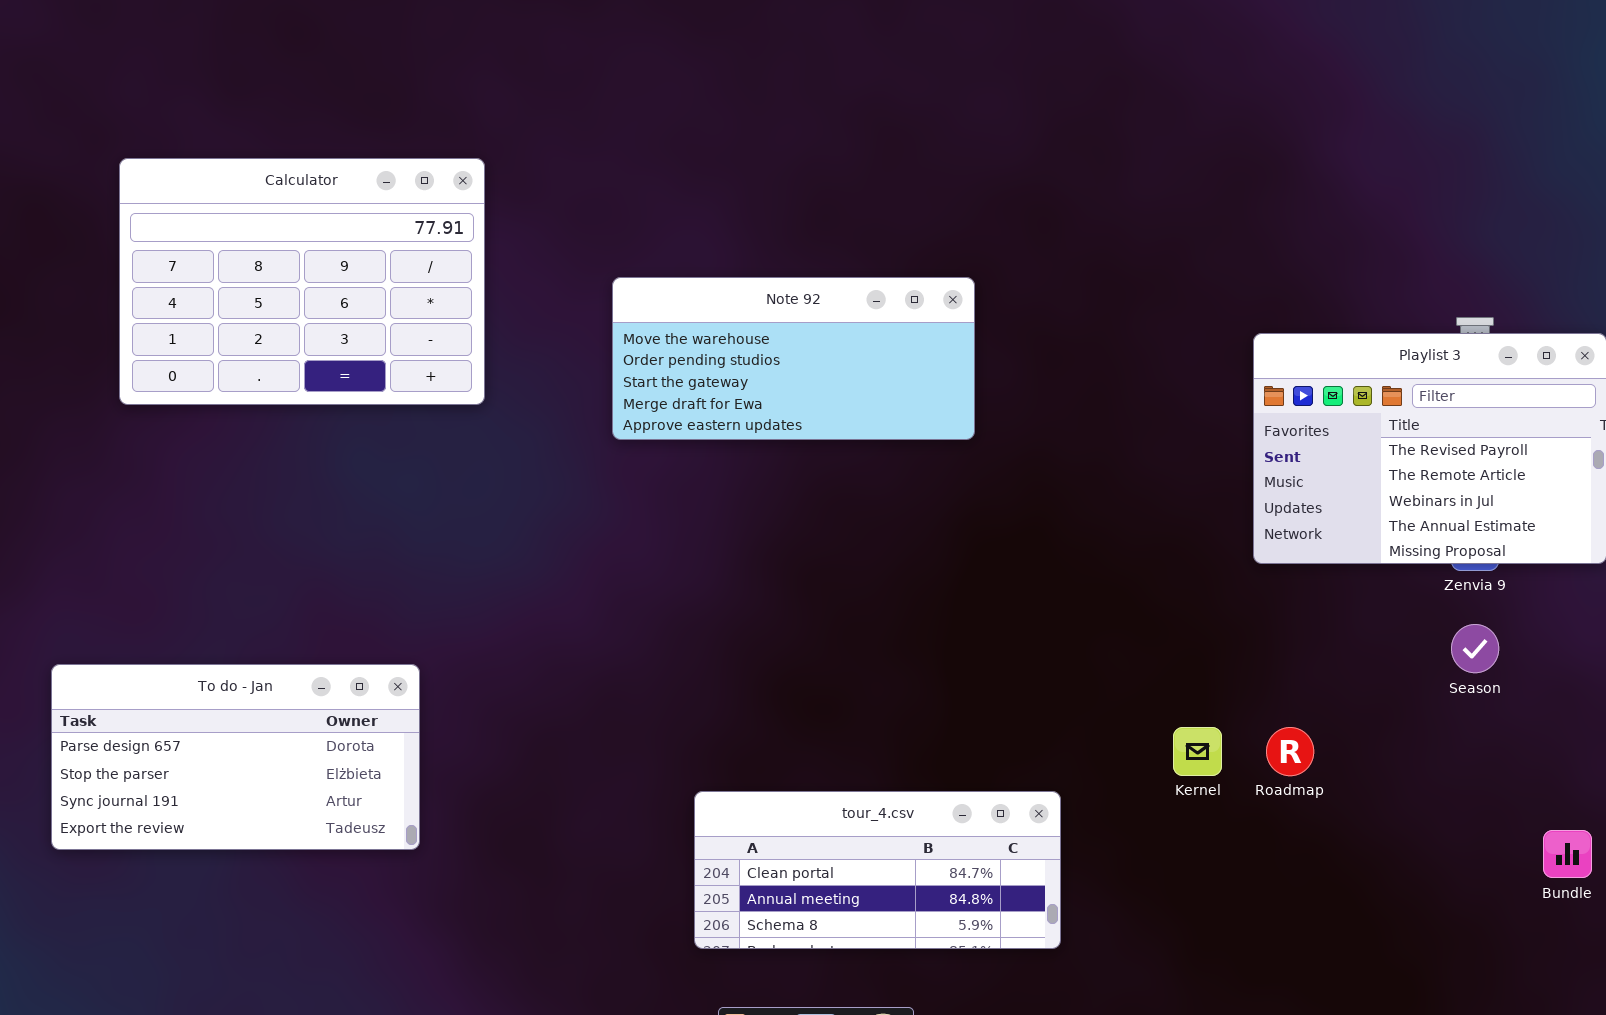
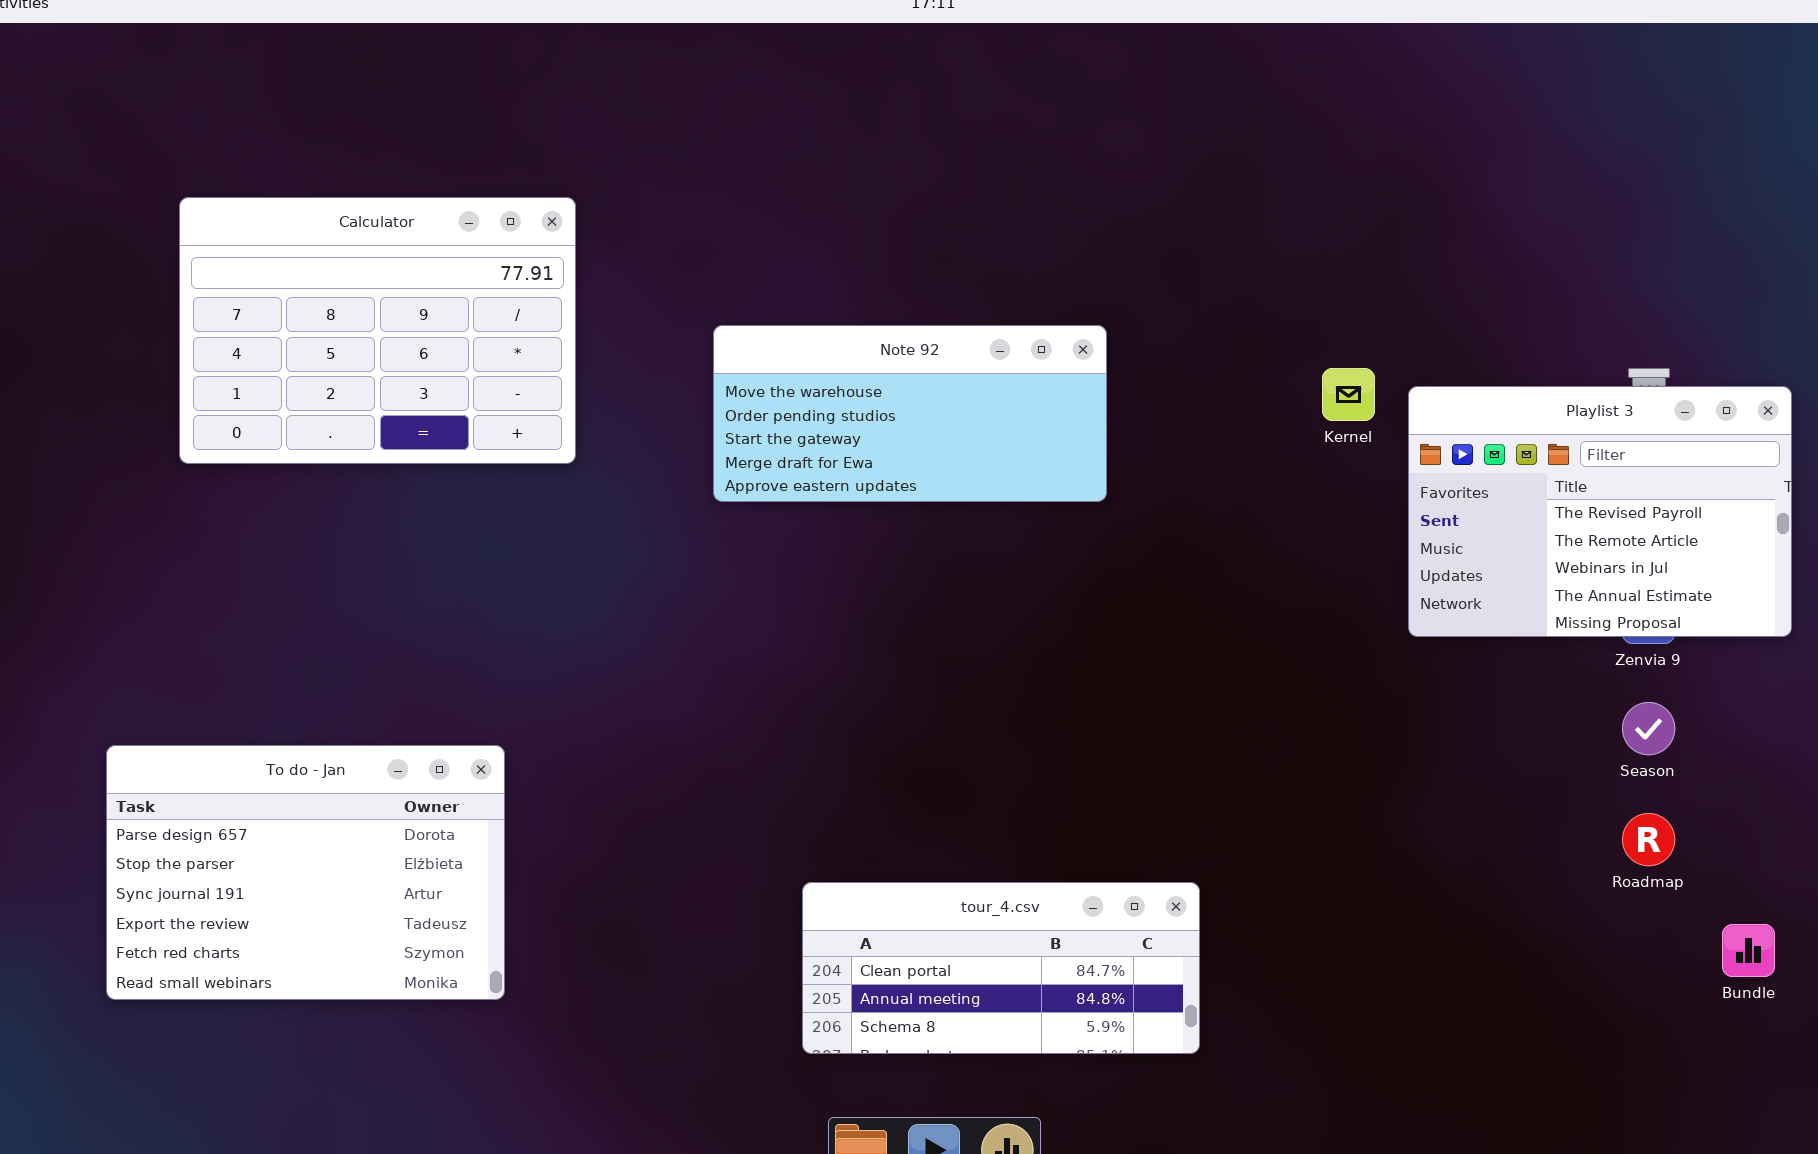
To do - Jan: [51,664,420,850] -> [106,745,505,1000], resized
Kernel: [1173,727,1222,776] -> [1322,368,1375,421], moved
Roadmap: [1266,727,1314,776] -> [1622,813,1675,866], moved

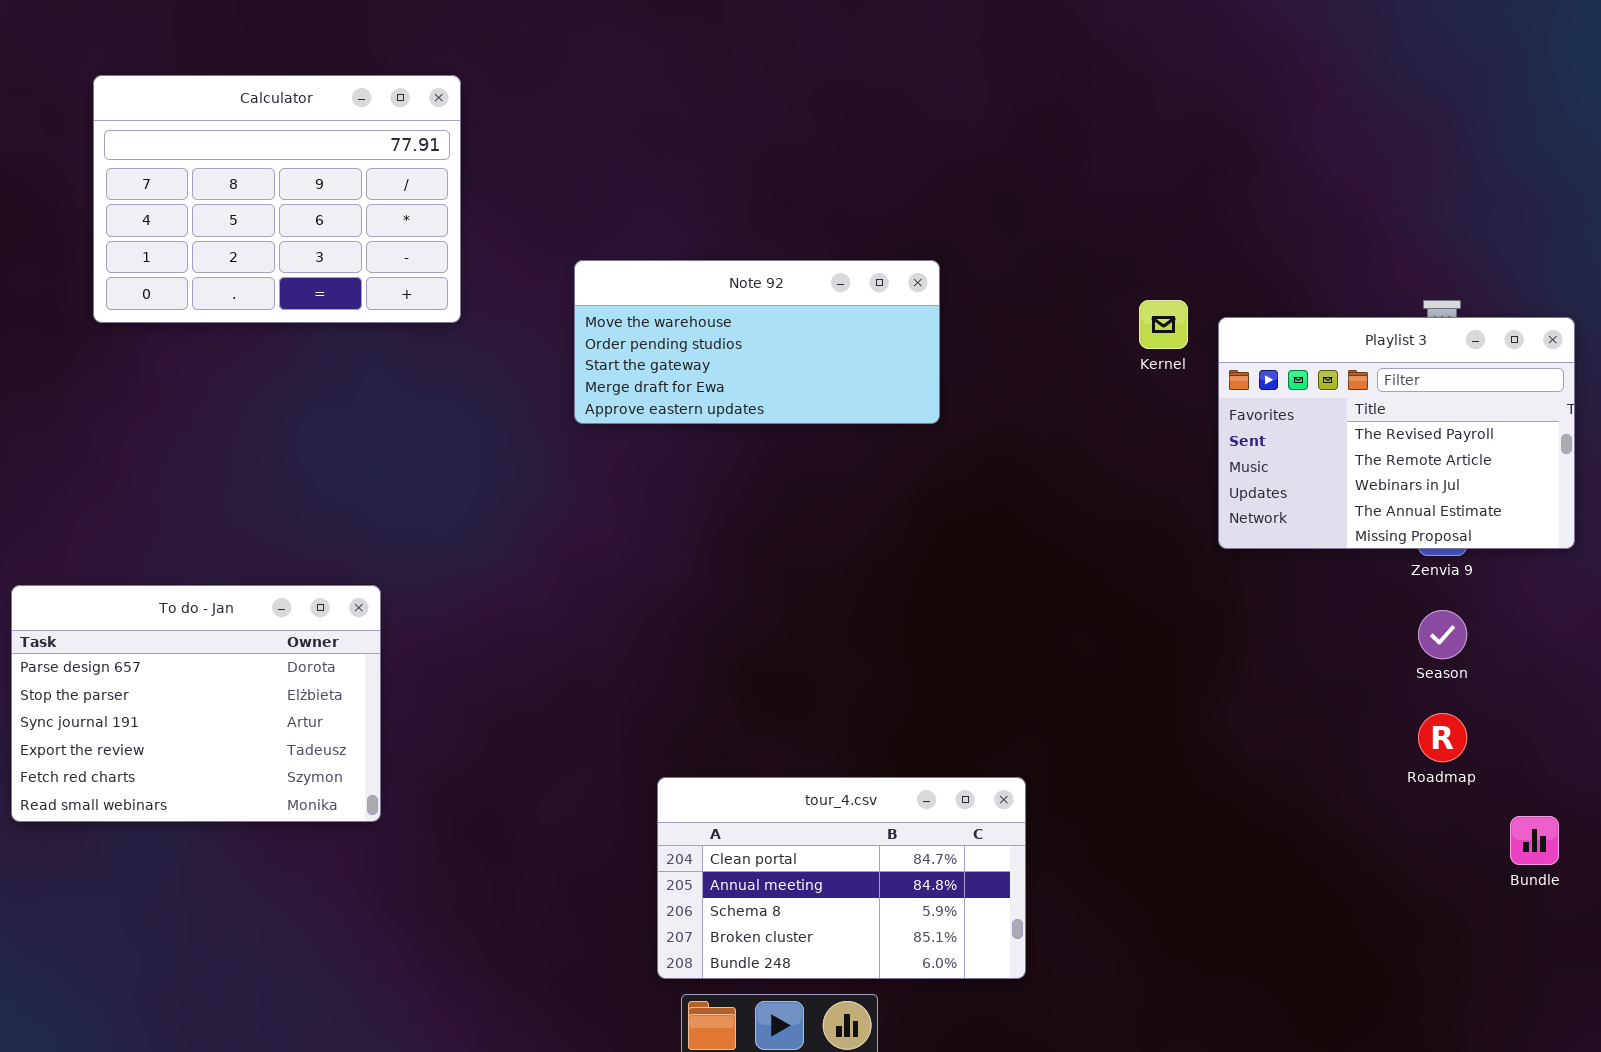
Calculator: [179,197,576,464] -> [93,75,461,323], moved
To do - Jan: [106,745,505,1000] -> [11,585,381,822], moved
tour_4.csv: [802,882,1200,1054] -> [657,777,1026,979], resized

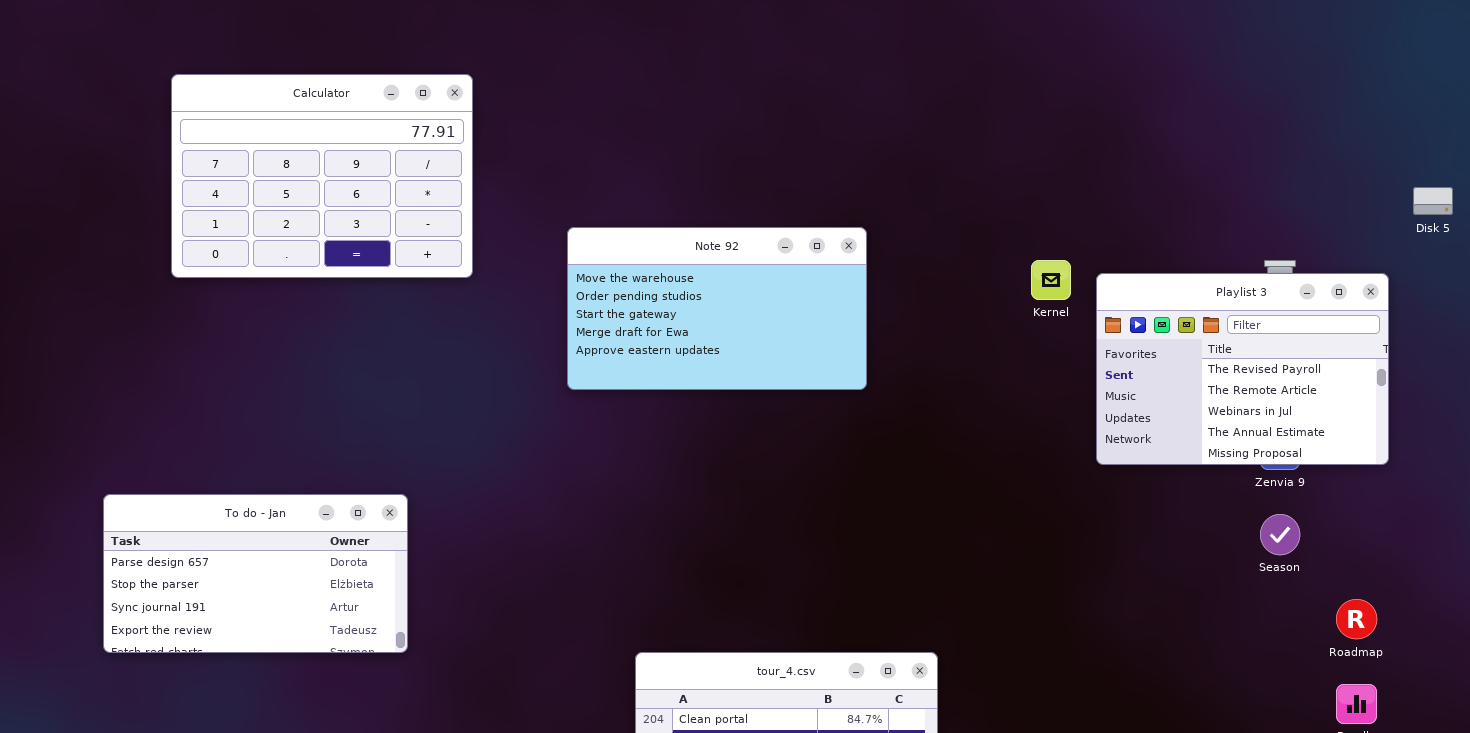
Note 92: [574,260,940,424] -> [567,227,867,390], resized
To do - Jan: [11,585,381,822] -> [103,494,408,653], resized
Roadmap: [1418,713,1467,762] -> [1336,599,1377,639], moved

